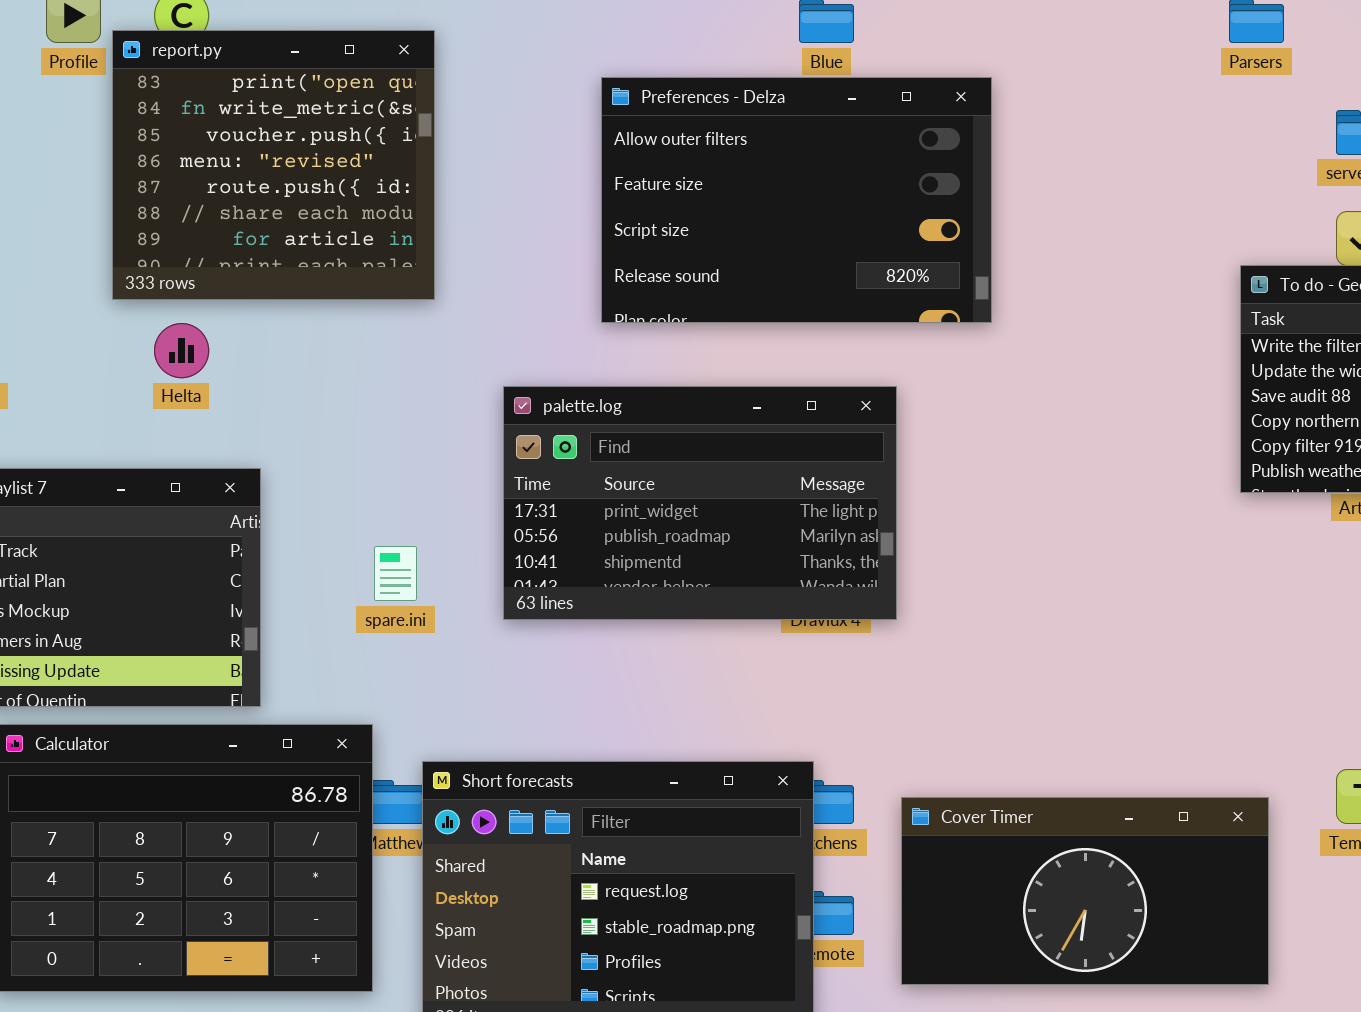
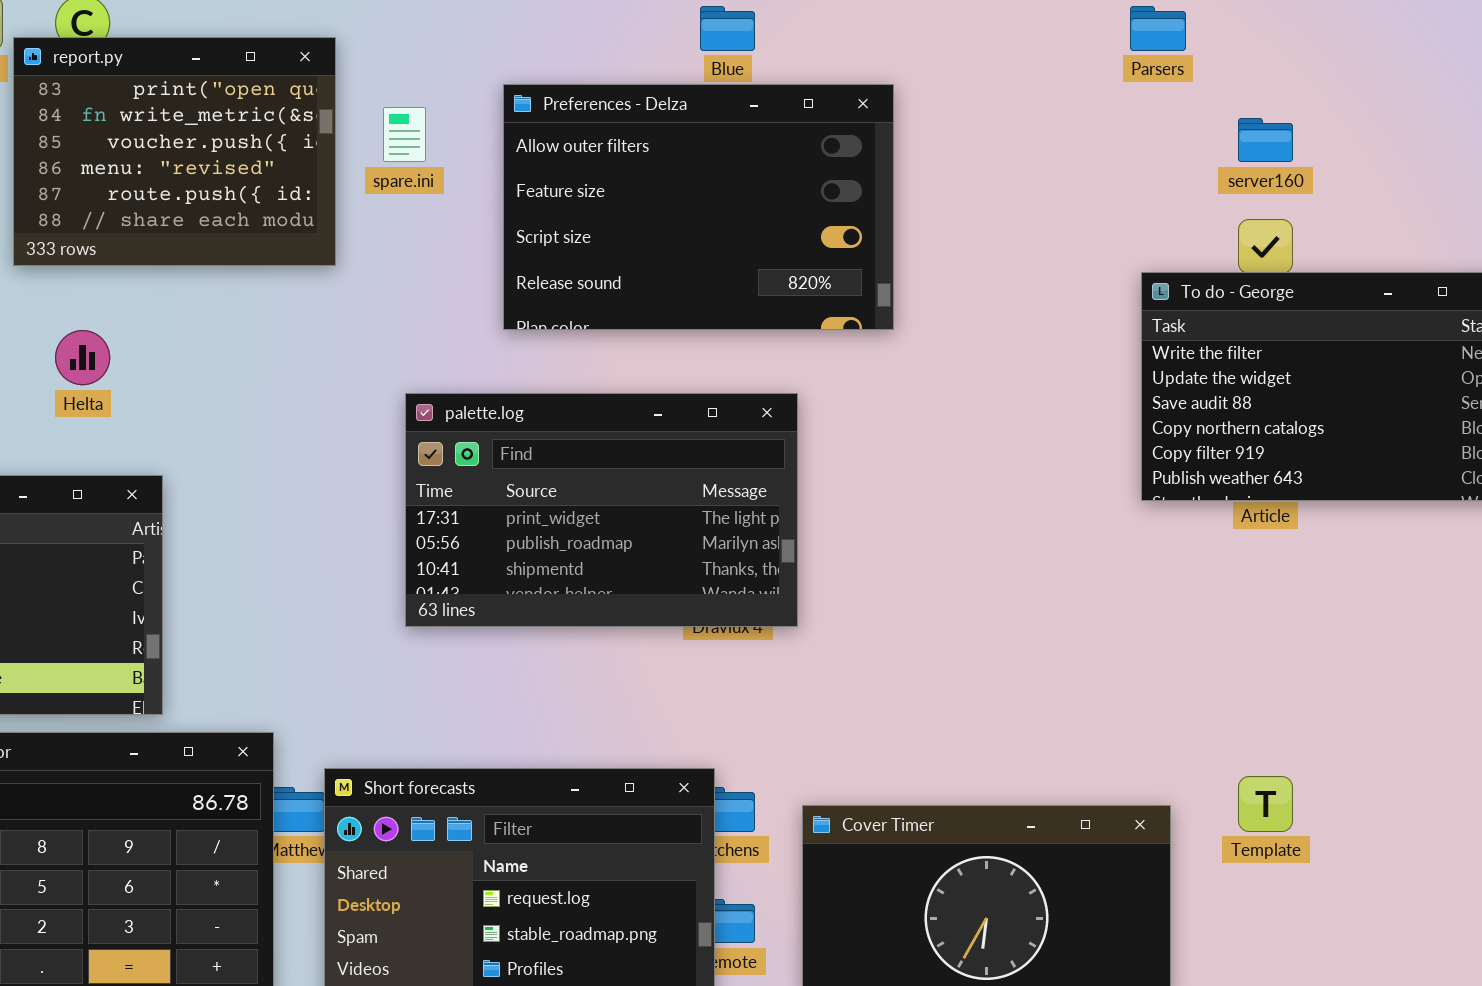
report.py: [112,30,435,300] -> [13,37,336,266], resized
spare.ini: [374,546,417,601] -> [383,107,426,162], moved

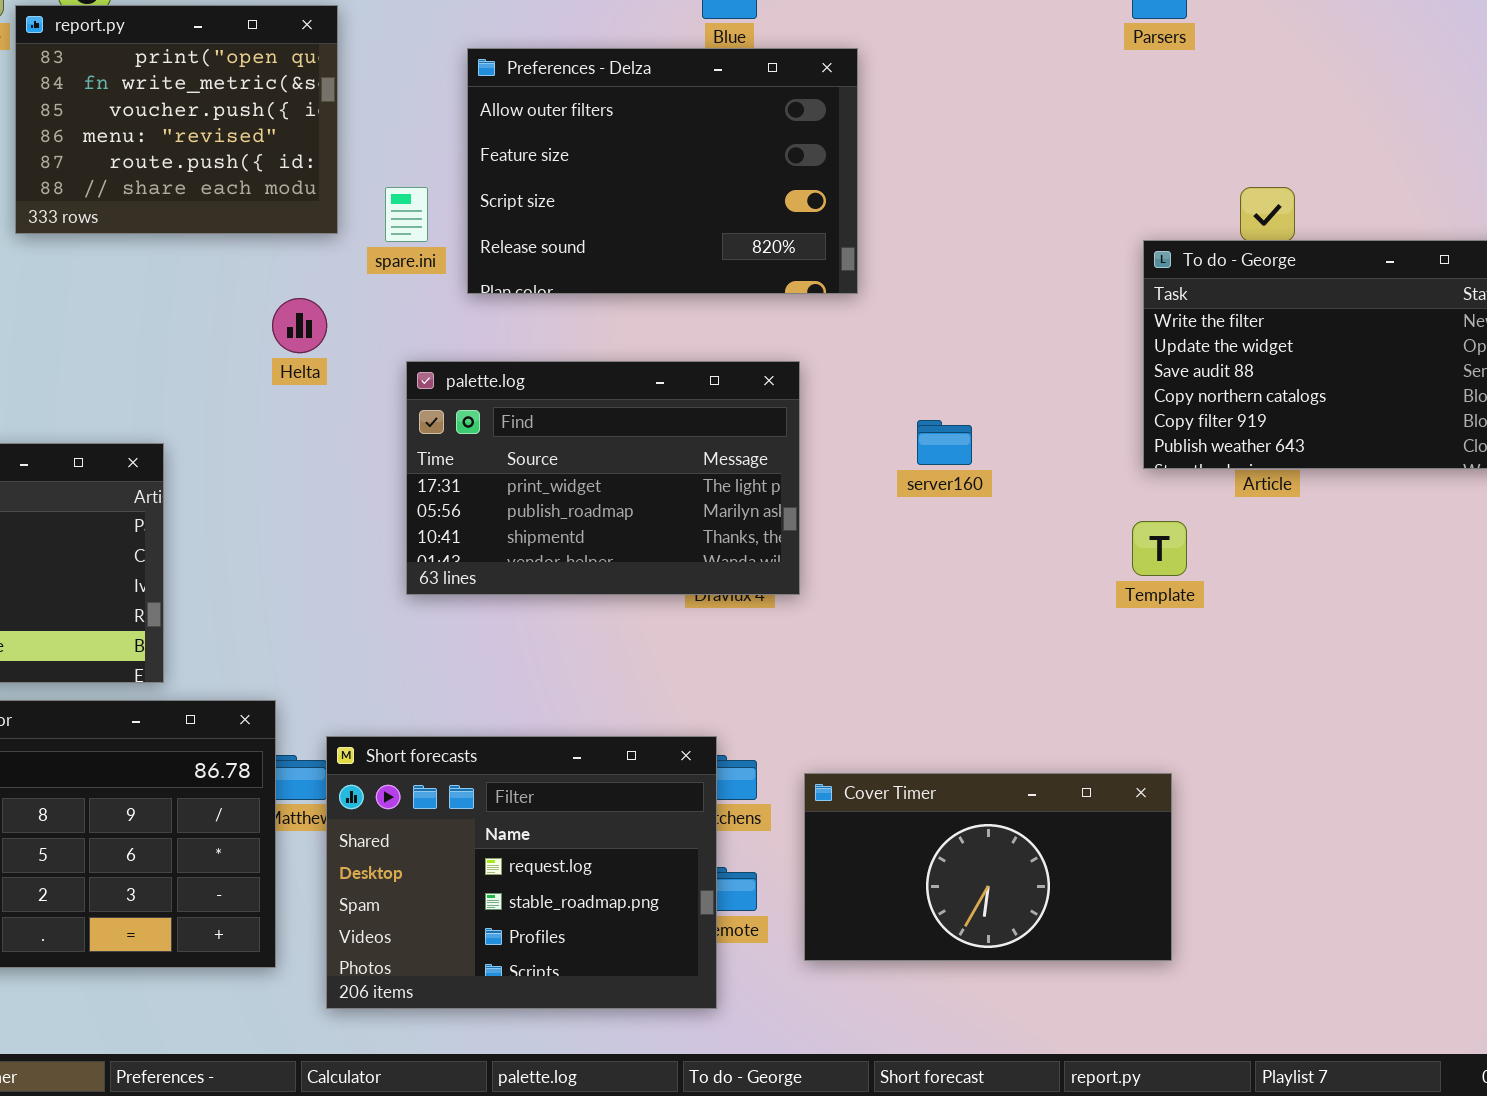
Preferences - Delza: [503,84,894,330] -> [467,48,858,294], moved
spare.ini: [383,107,426,162] -> [385,187,428,242], moved
server160: [1238,118,1293,162] -> [917,420,972,465], moved
Helta: [55,330,110,385] -> [272,298,327,353], moved
Template: [1238,776,1293,832] -> [1132,521,1187,576], moved

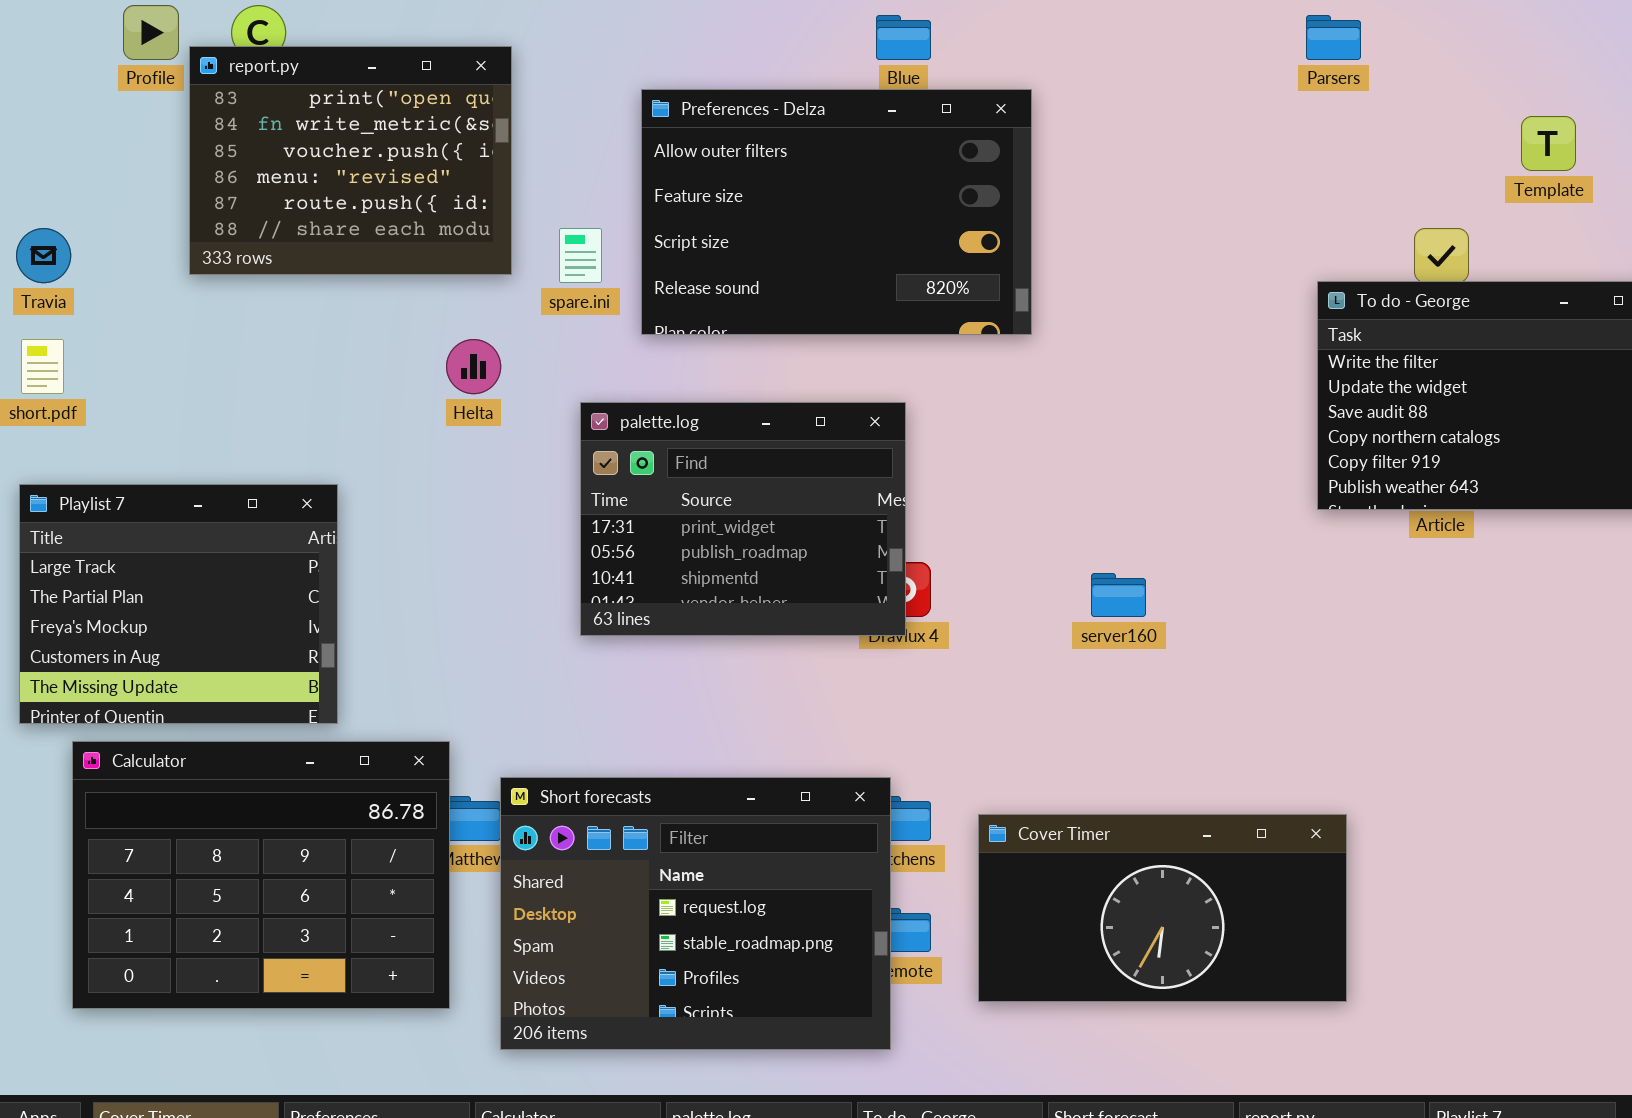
palette.log: [406,361,800,595] -> [580,402,906,636], resized
server160: [917,420,972,465] -> [1091,573,1146,617], moved
Template: [1132,521,1187,576] -> [1521,116,1576,171], moved

